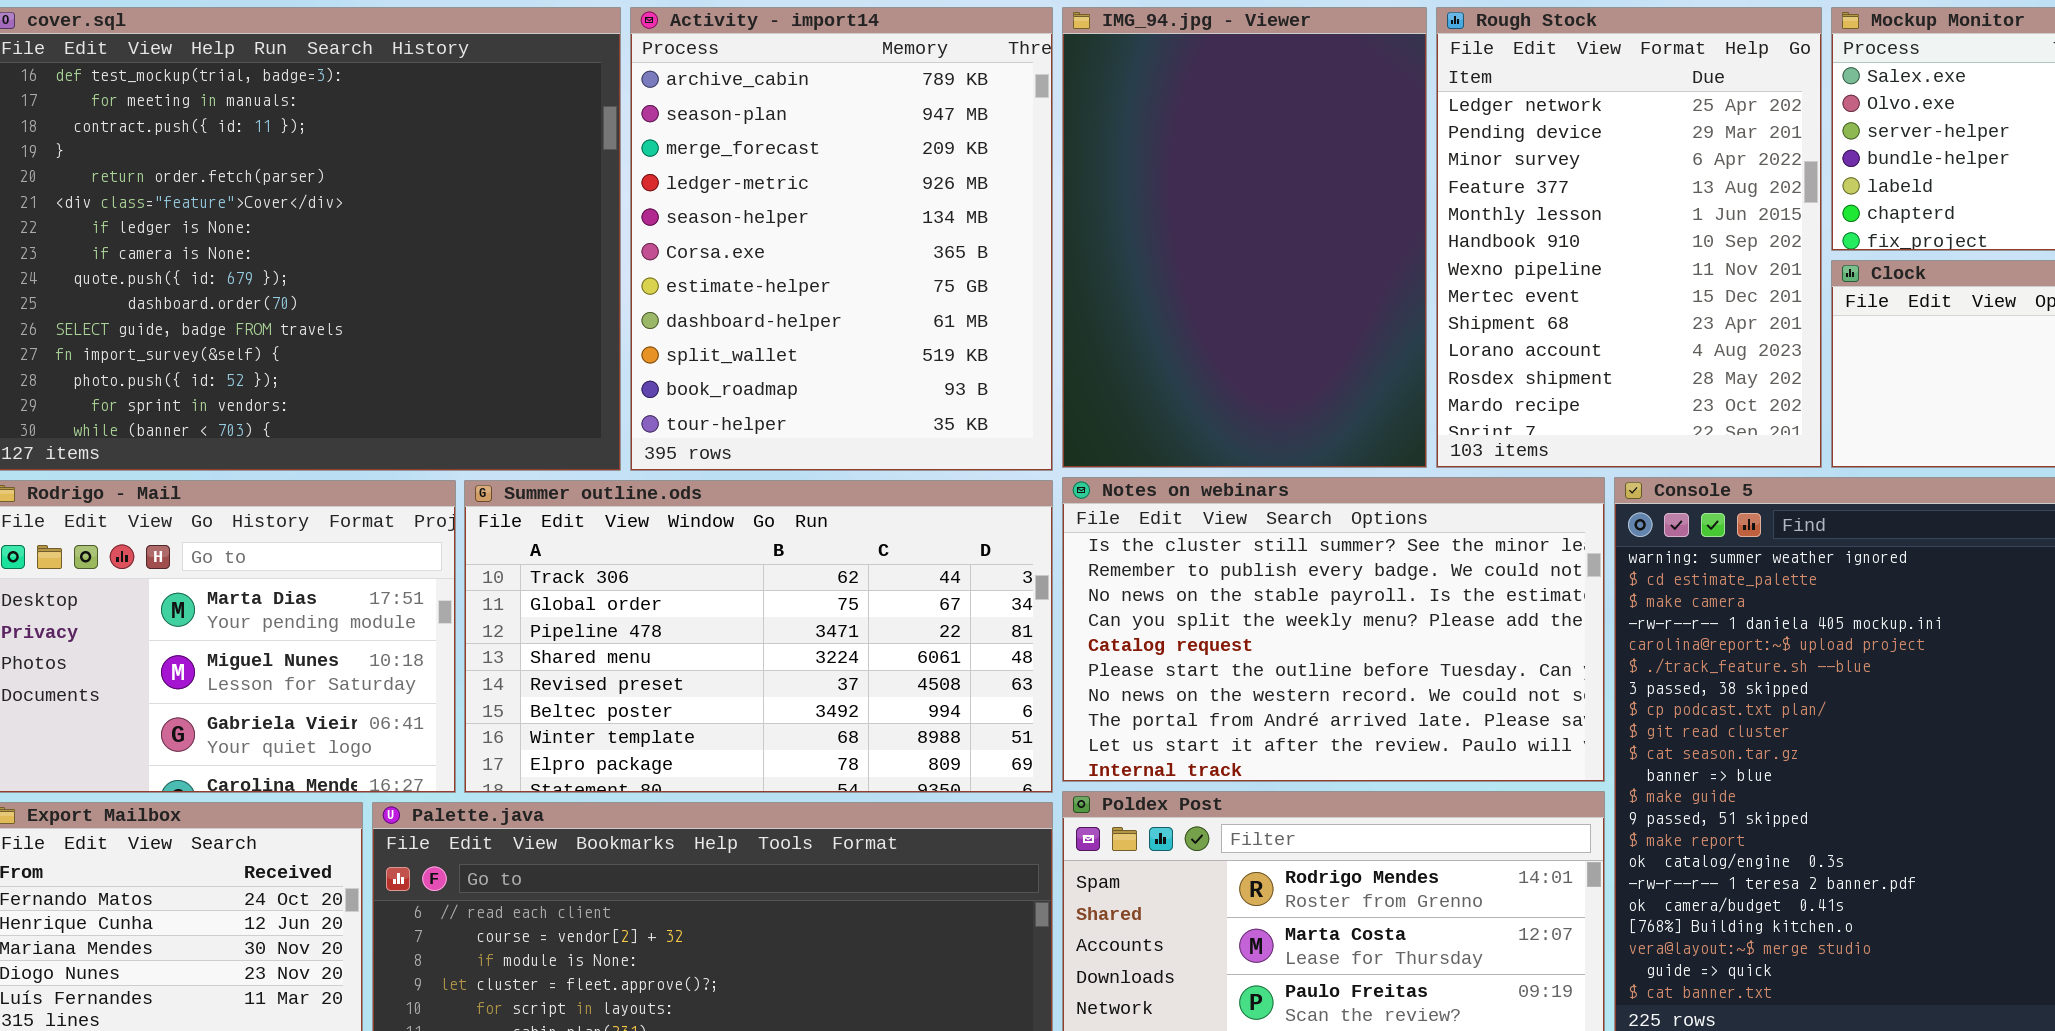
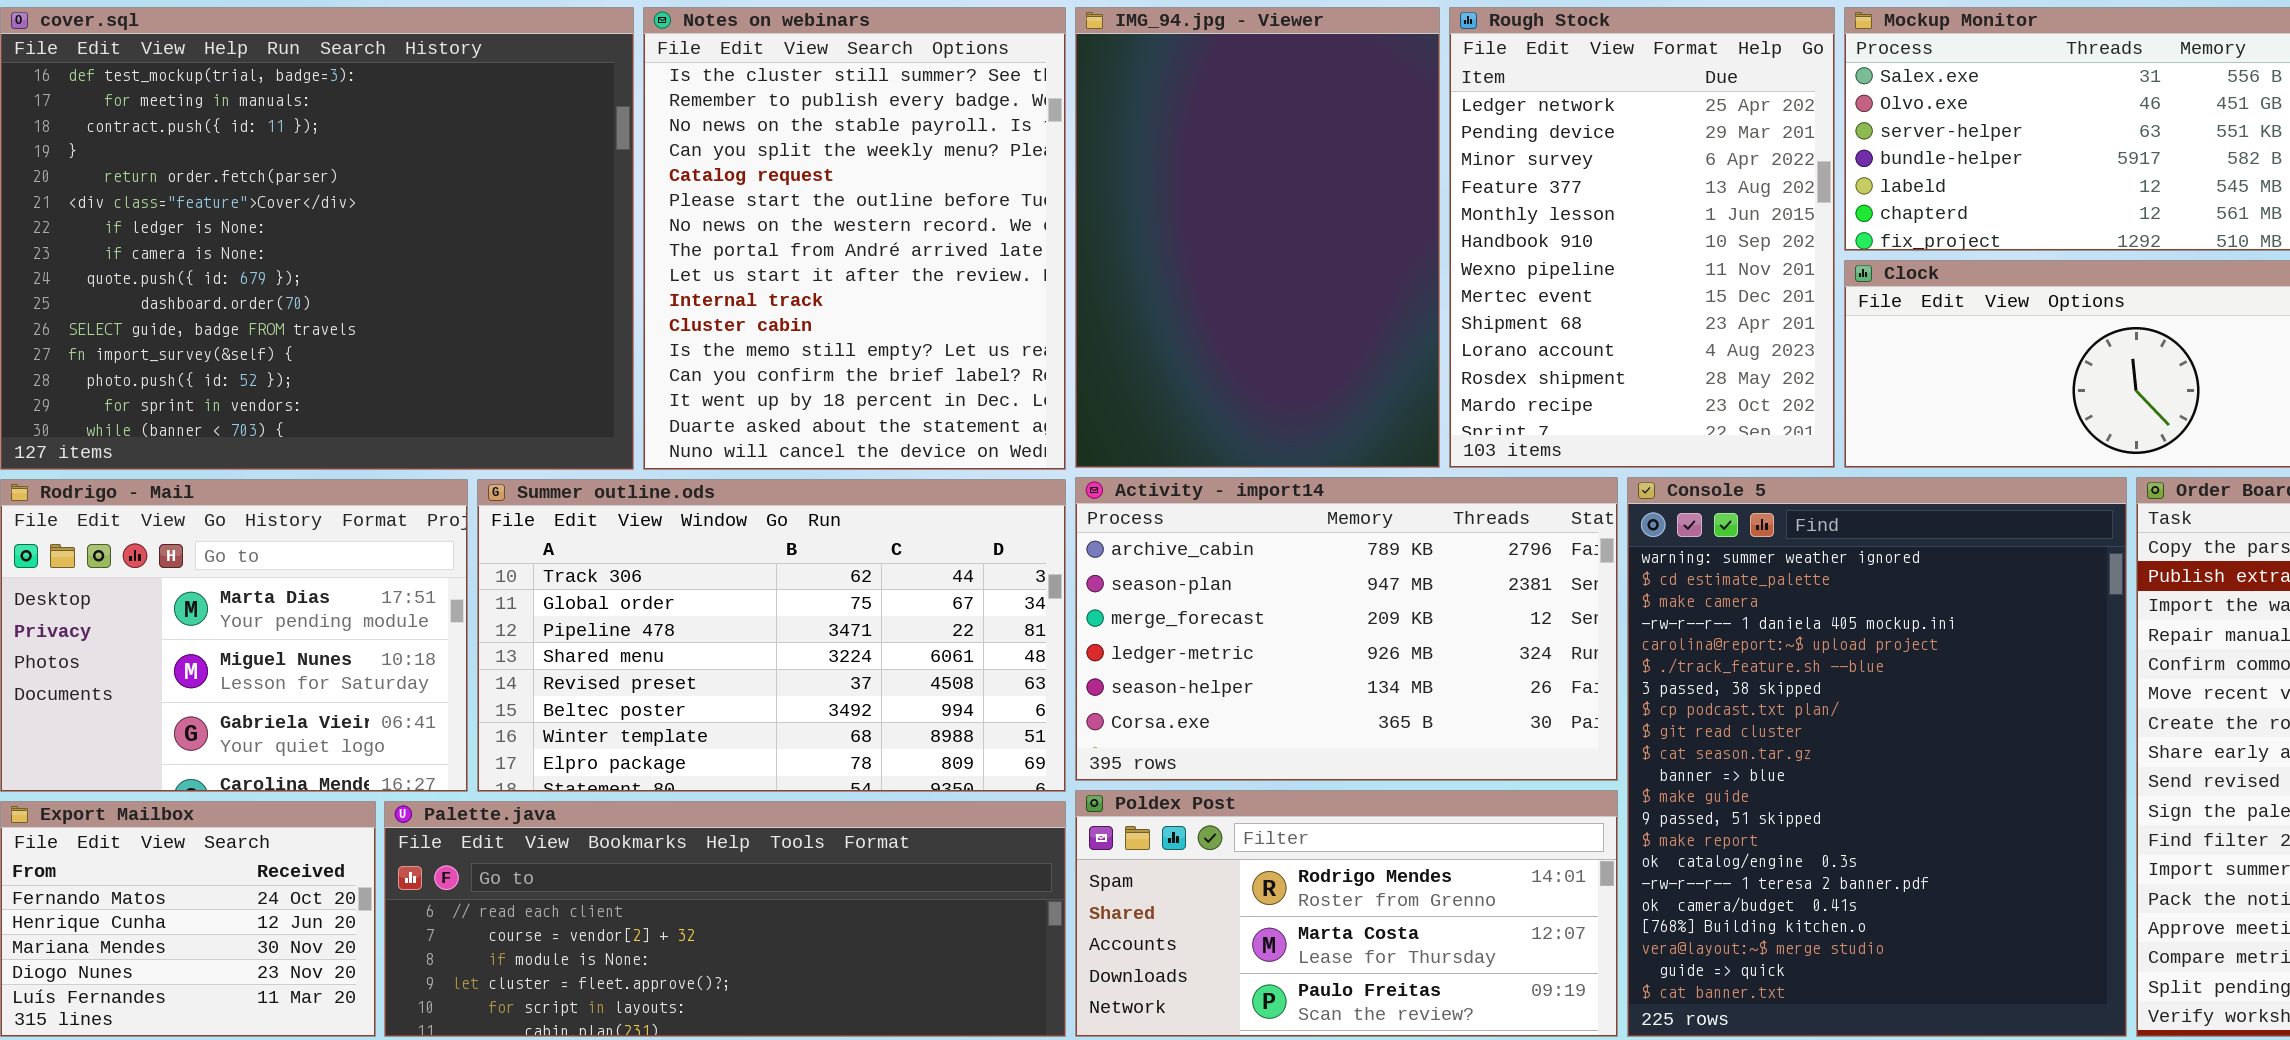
Activity - import14: [630,7,1053,471] -> [1075,477,1618,781], moved, resized
Notes on webinars: [1062,477,1605,782] -> [643,7,1066,470], moved, resized

